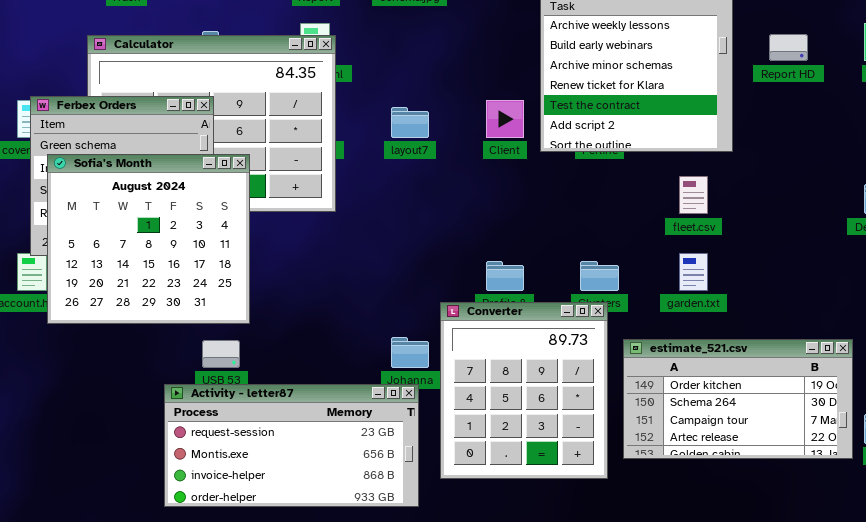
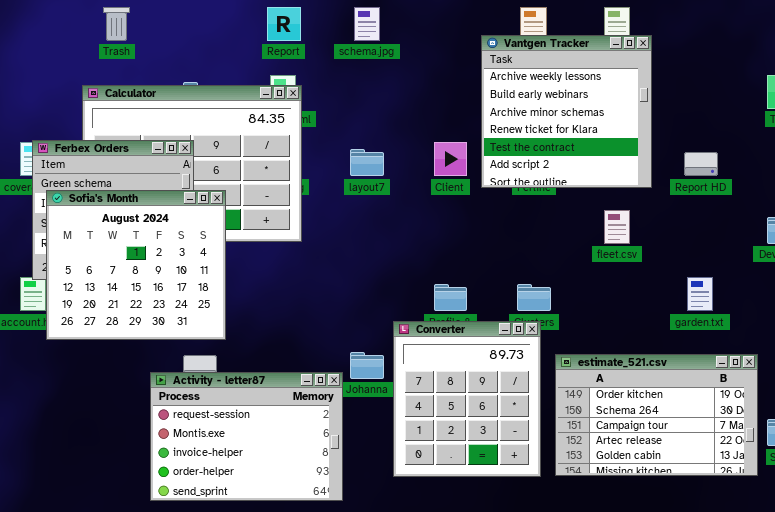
Report HD: [769,34,808,61] -> [684,152,718,176], moved
garden.txt: [679,253,708,291] -> [687,277,713,311], moved
estimate_521.csv: [623,339,853,459] -> [555,354,758,476], resized
Activity - letter87: [164,384,419,507] -> [150,372,343,501], resized

